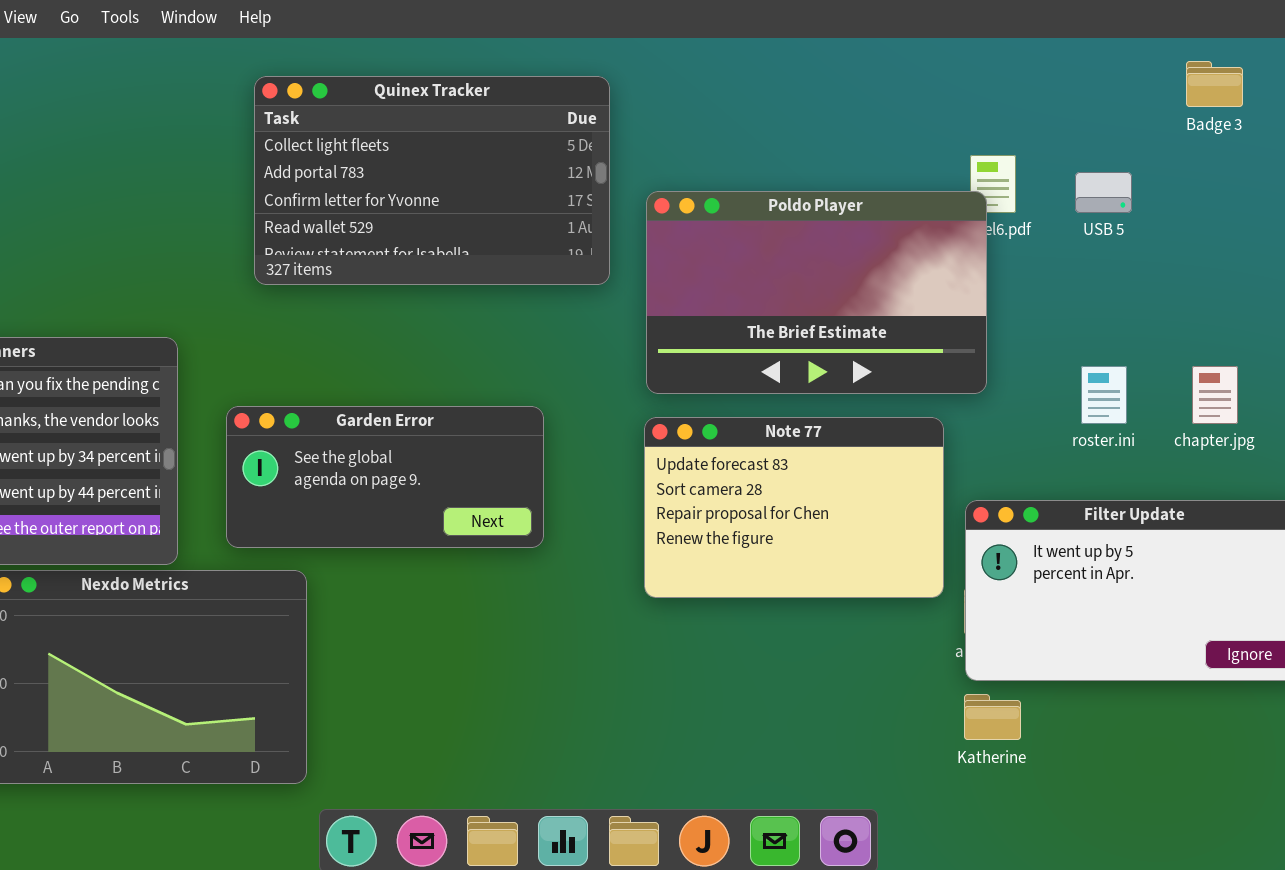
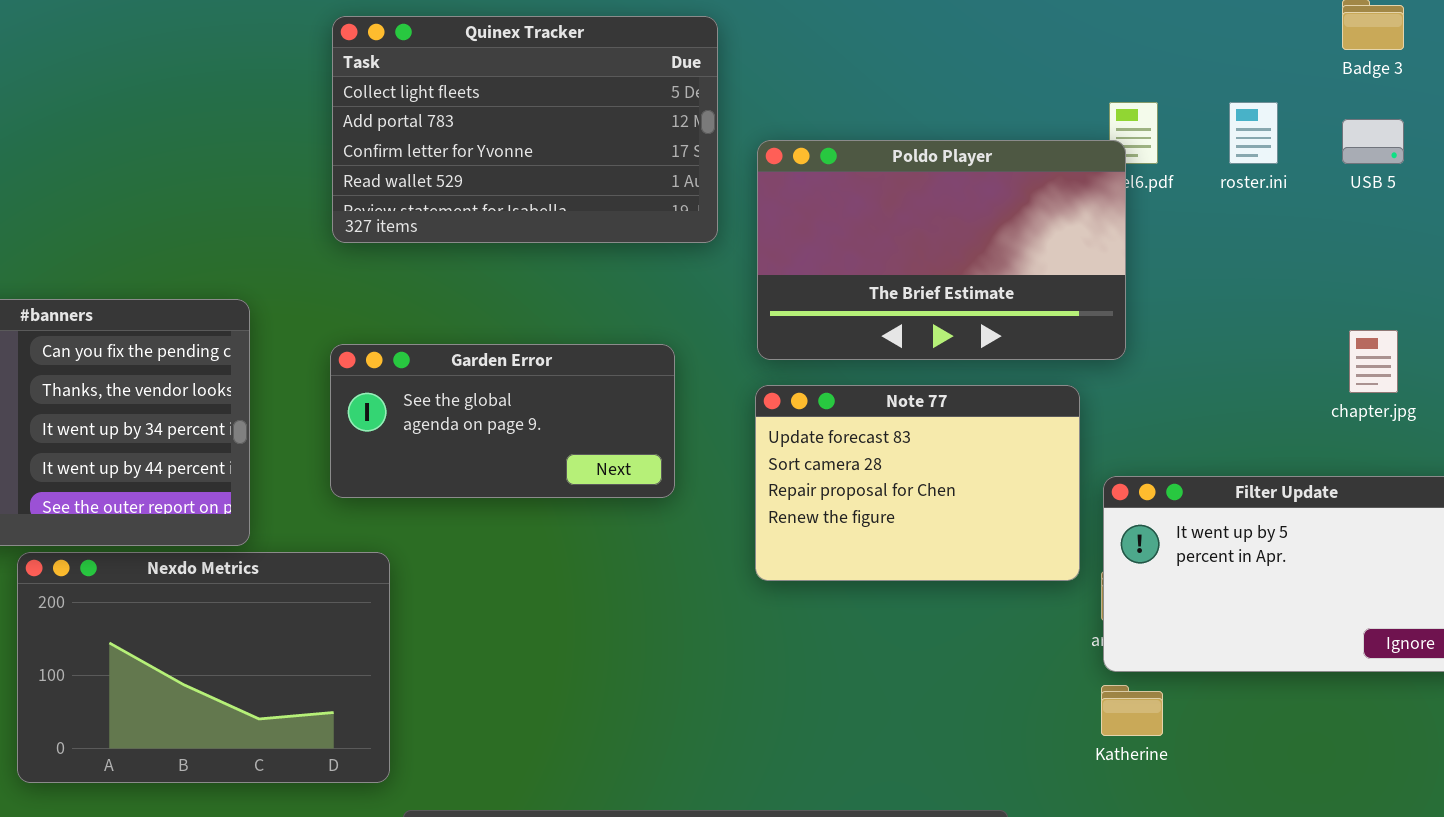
USB 5: [1075,172,1132,213] -> [1342,119,1404,164], moved
roster.ini: [1081,366,1127,424] -> [1229,102,1278,164], moved
Garden Error: [226,406,544,548] -> [330,344,675,498], moved

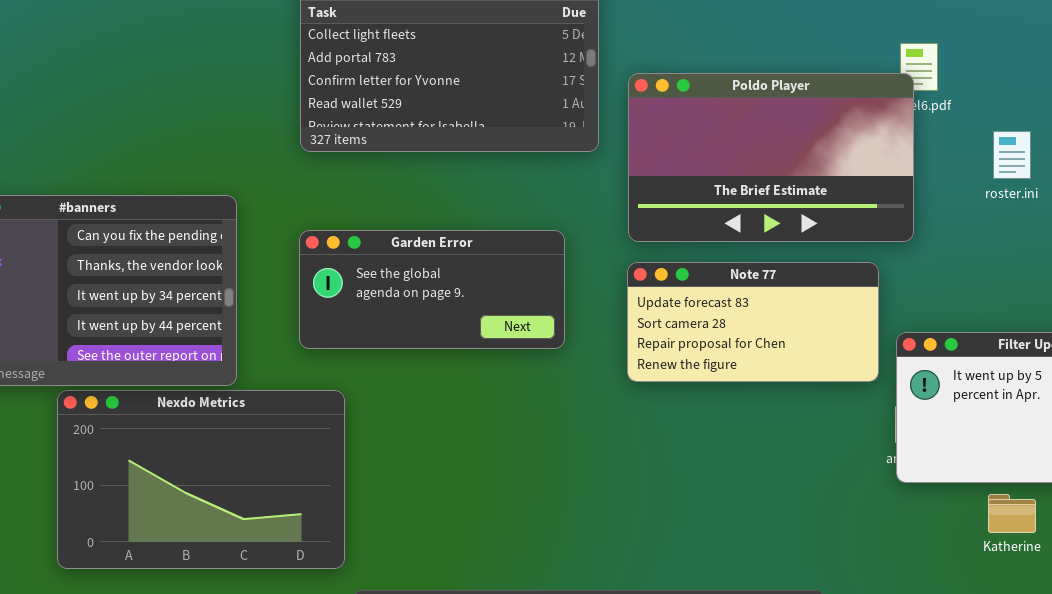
roster.ini: [1229,102,1278,164] -> [993,131,1031,179], moved
Note 77: [755,385,1080,581] -> [627,262,879,382], resized
Katherine: [1101,685,1163,736] -> [988,494,1036,533], moved

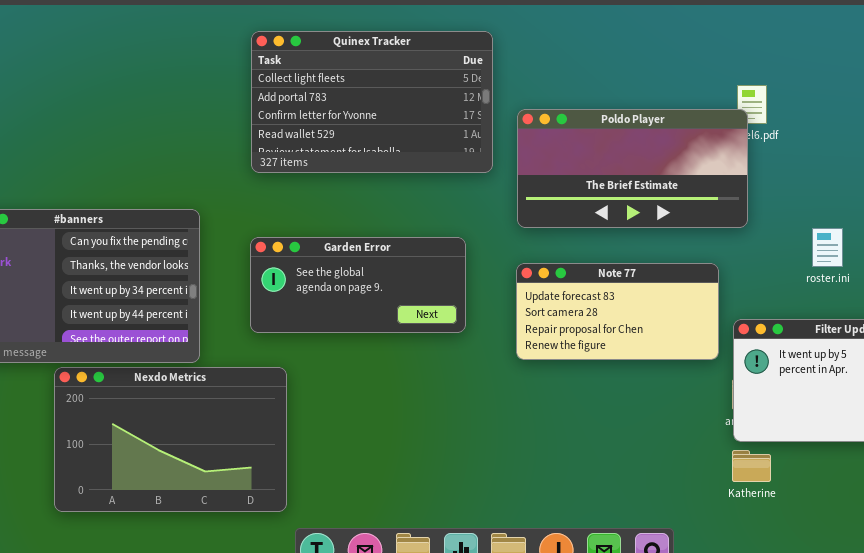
Poldo Player: [628,73,914,242] -> [517,109,748,228], resized
roster.ini: [993,131,1031,179] -> [812,228,843,267], moved
Katherine: [988,494,1036,533] -> [732,450,771,482], moved

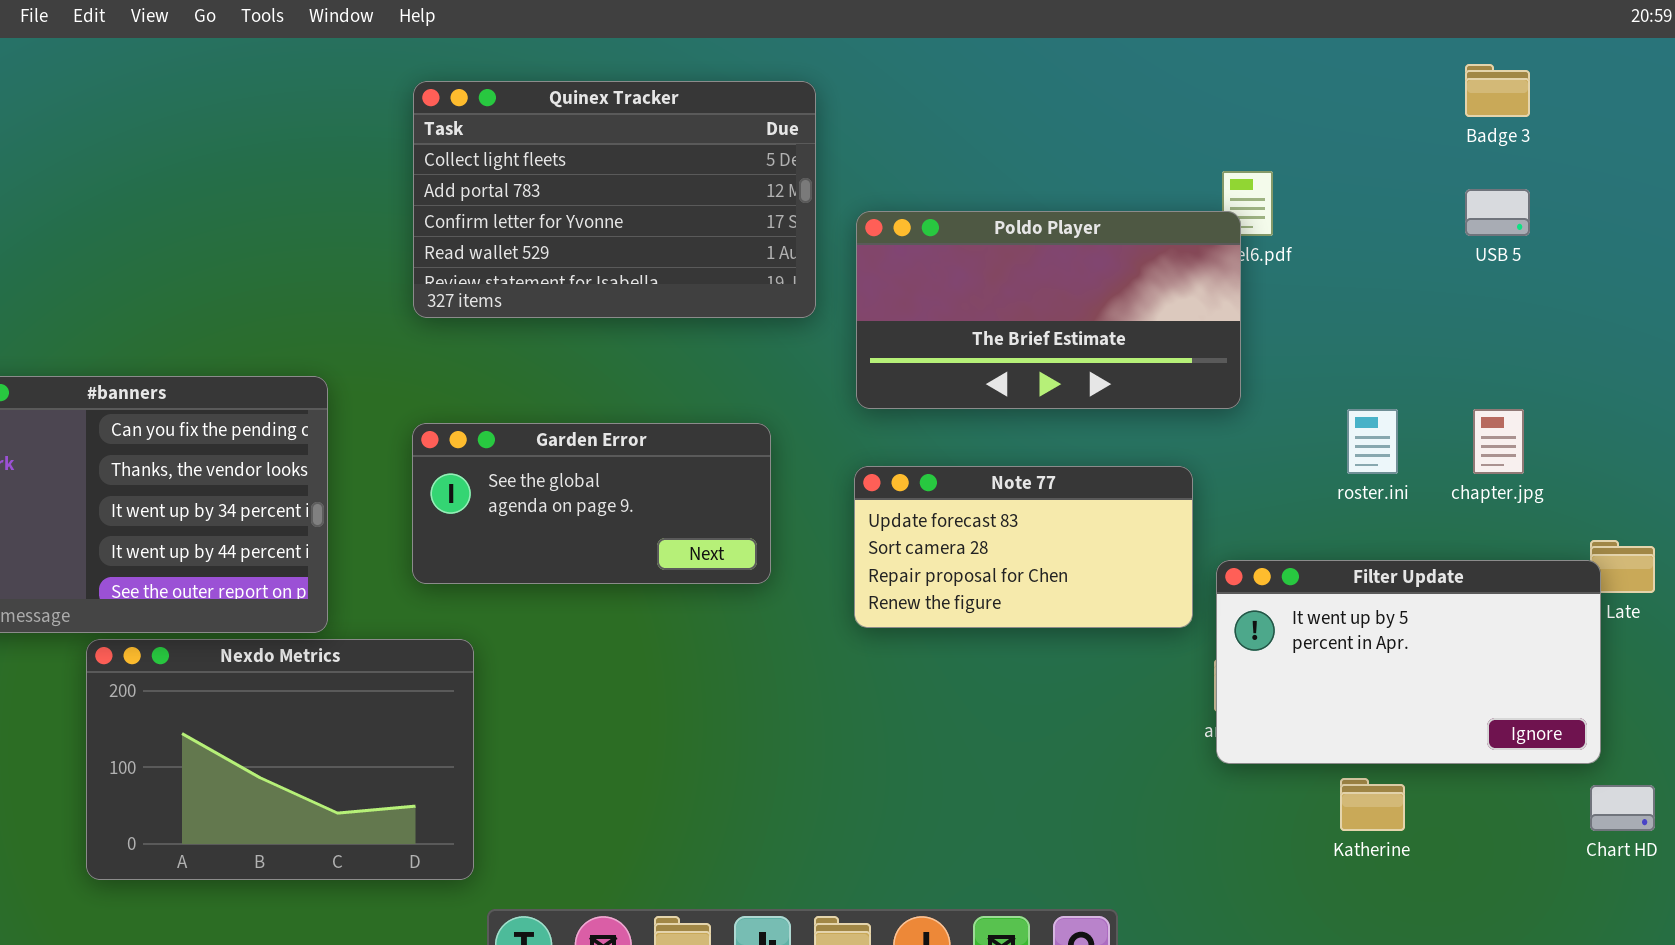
Katherine: [732,450,771,482] -> [1340,778,1405,831], moved

